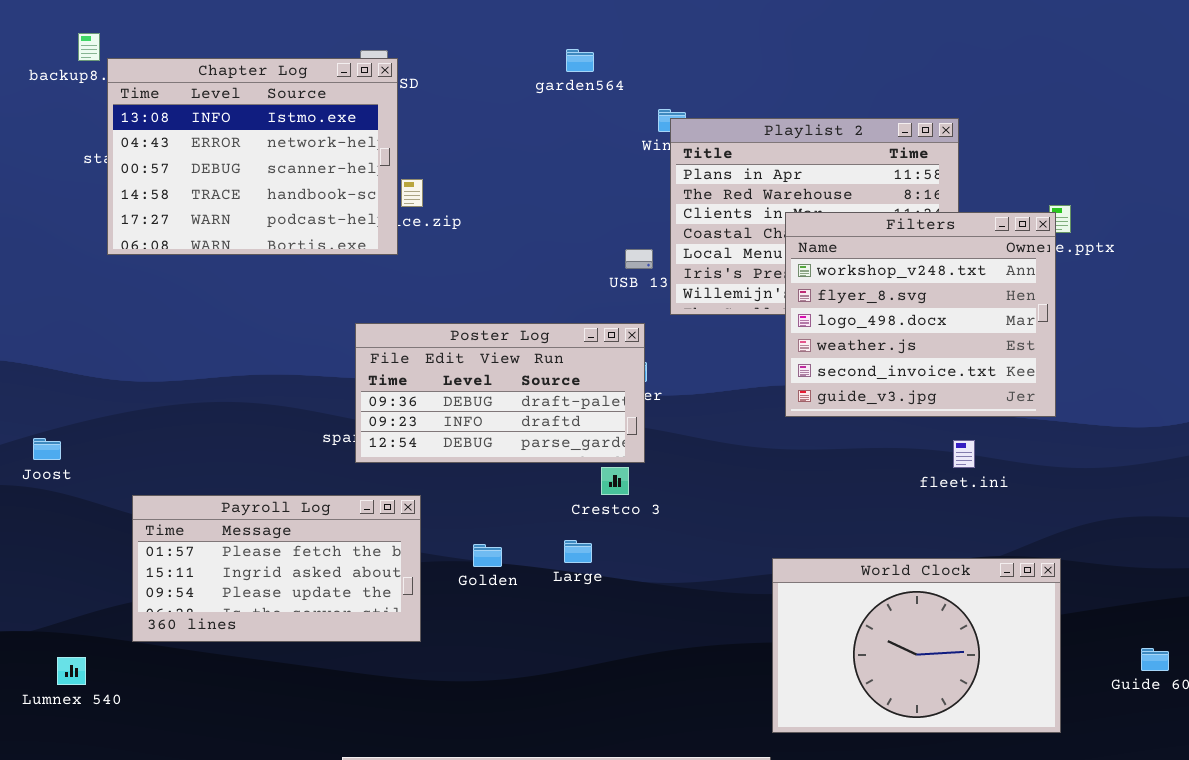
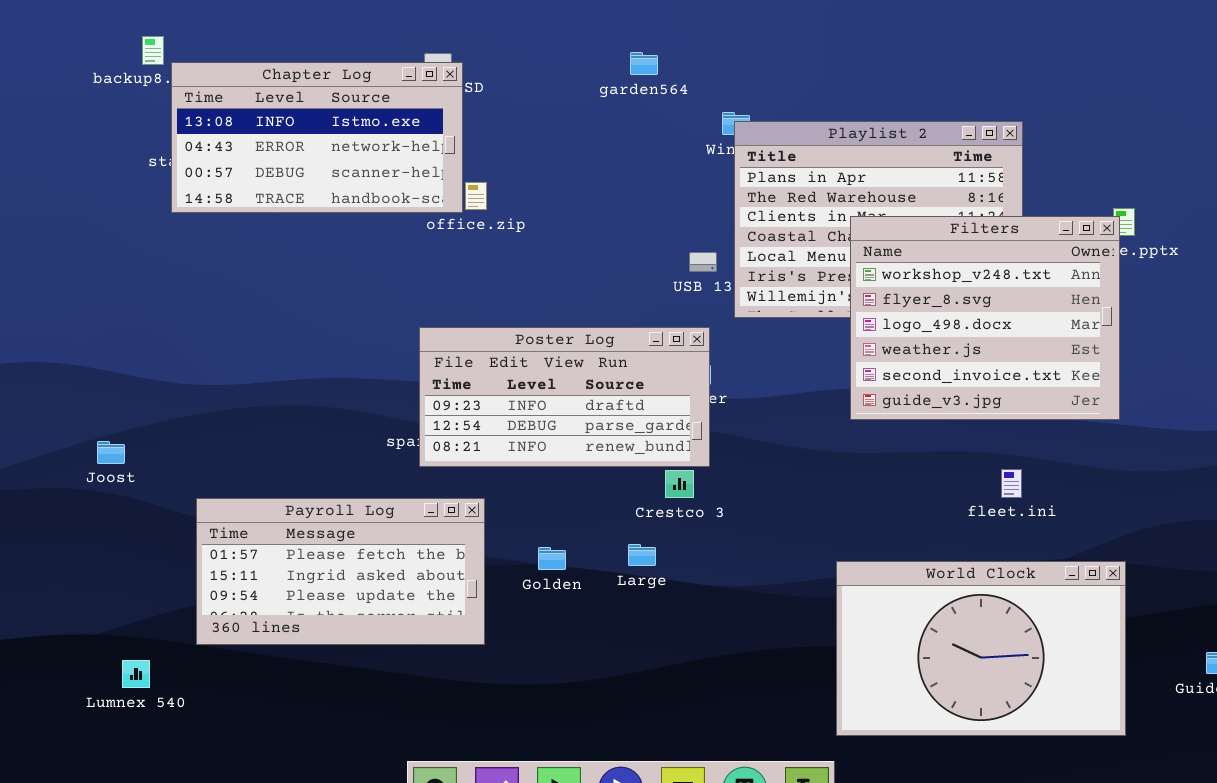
Chapter Log: [107,58,398,255] -> [171,62,463,213], resized
Poster Log: [355,323,645,463] -> [419,327,710,467], scrolled down 1 row
fleet.ini: [953,440,975,468] -> [1001,469,1022,498], moved

